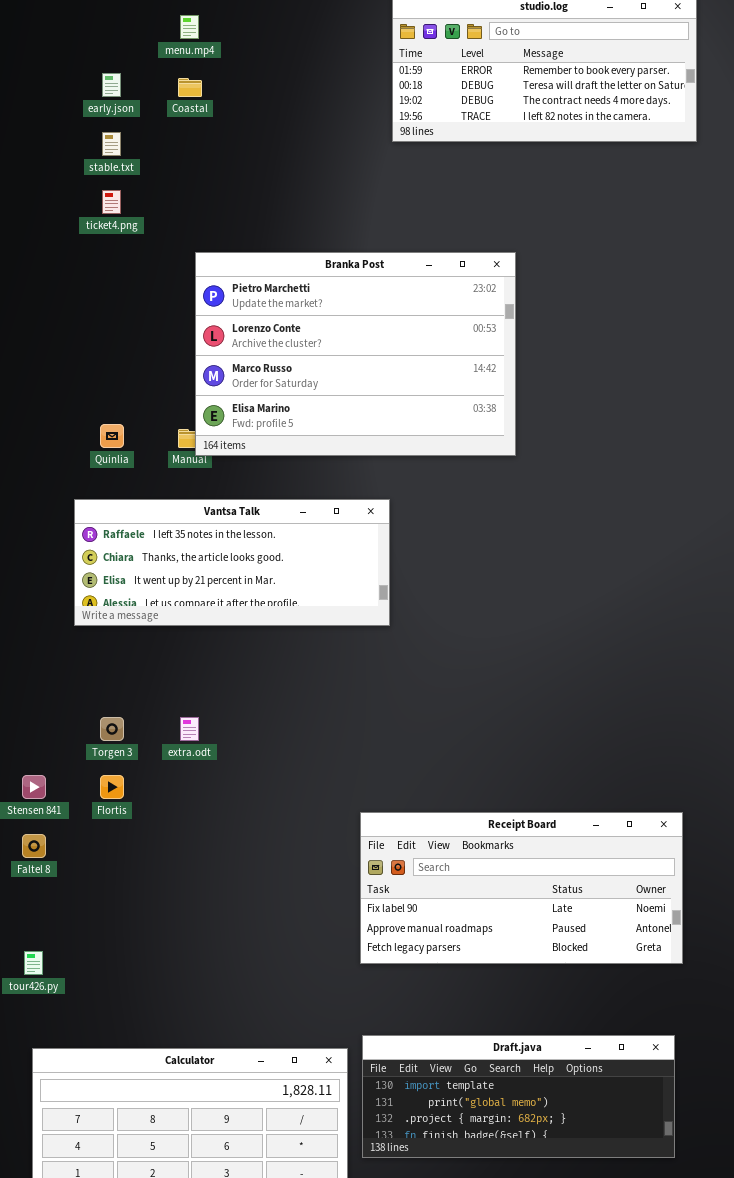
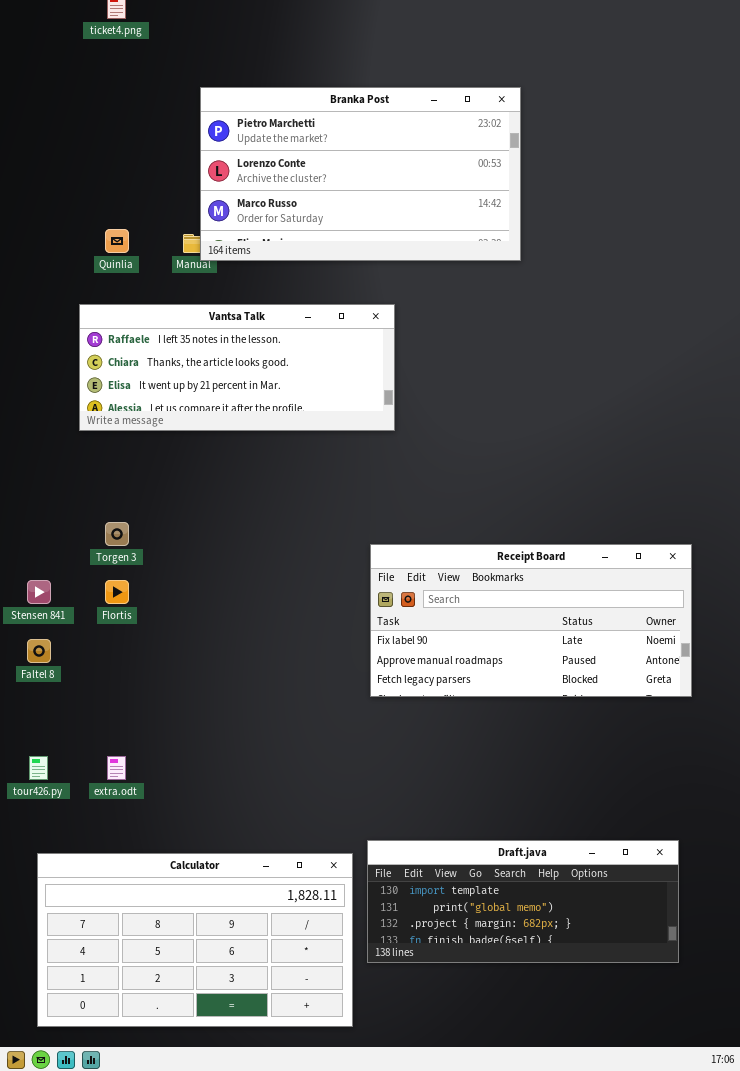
Branka Post: [195,252,516,456] -> [200,87,521,261], resized
extra.odt: [180,717,199,741] -> [107,756,126,780], moved
Receipt Board: [360,812,683,964] -> [370,544,692,697], moved

